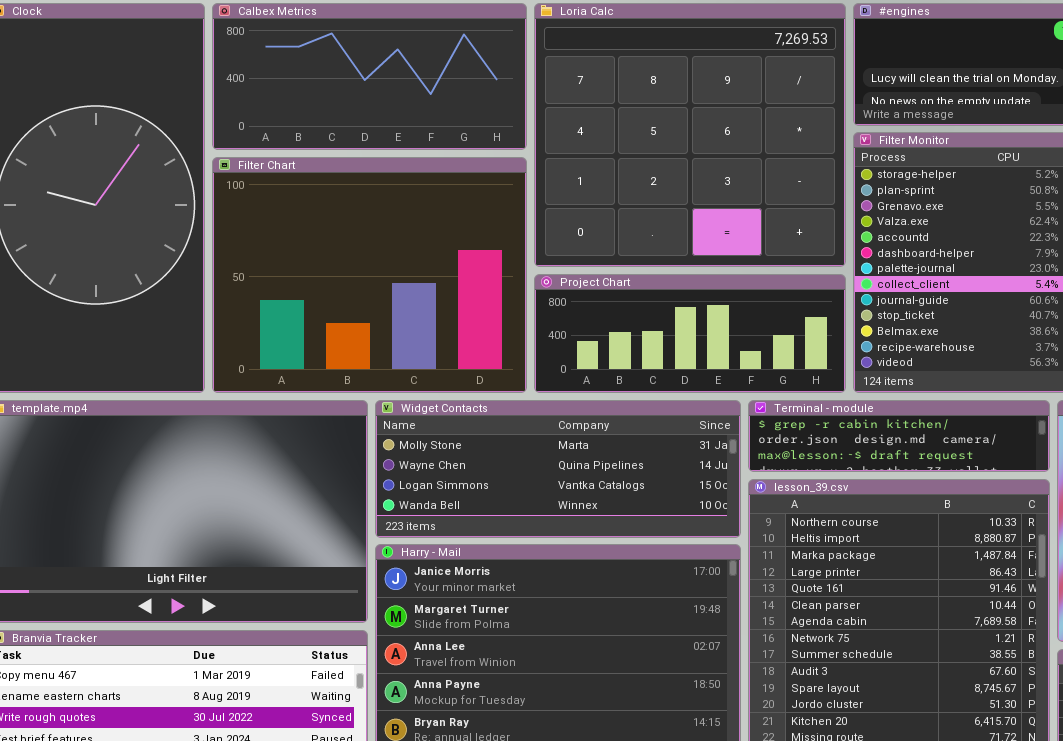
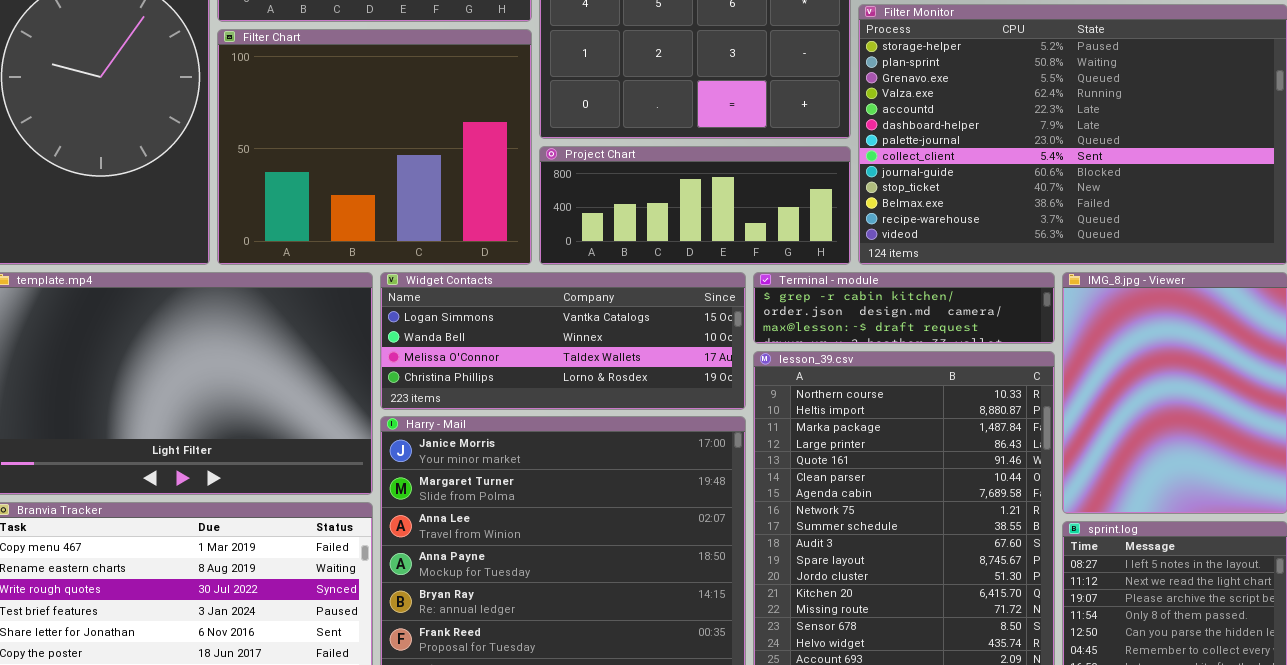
Widget Contacts: [375,400,741,538] -> [380,272,746,410], scrolled down 2 rows

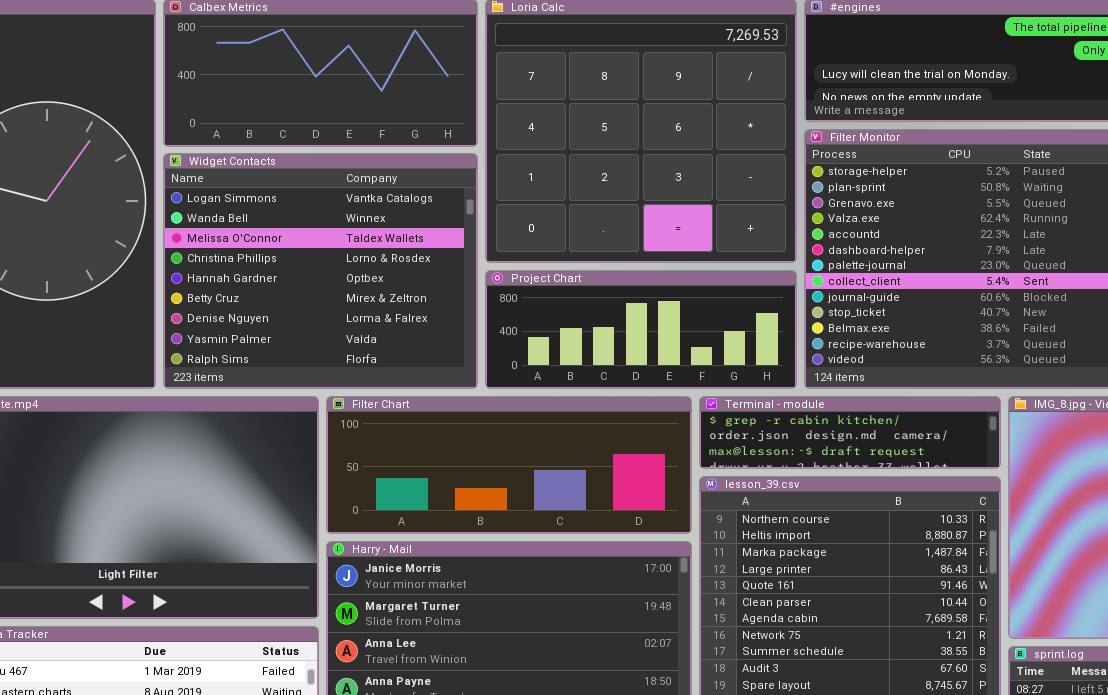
Filter Chart: [217,29,532,265] -> [326,396,692,534], moved, resized
Widget Contacts: [380,272,746,410] -> [163,153,478,389], moved, resized

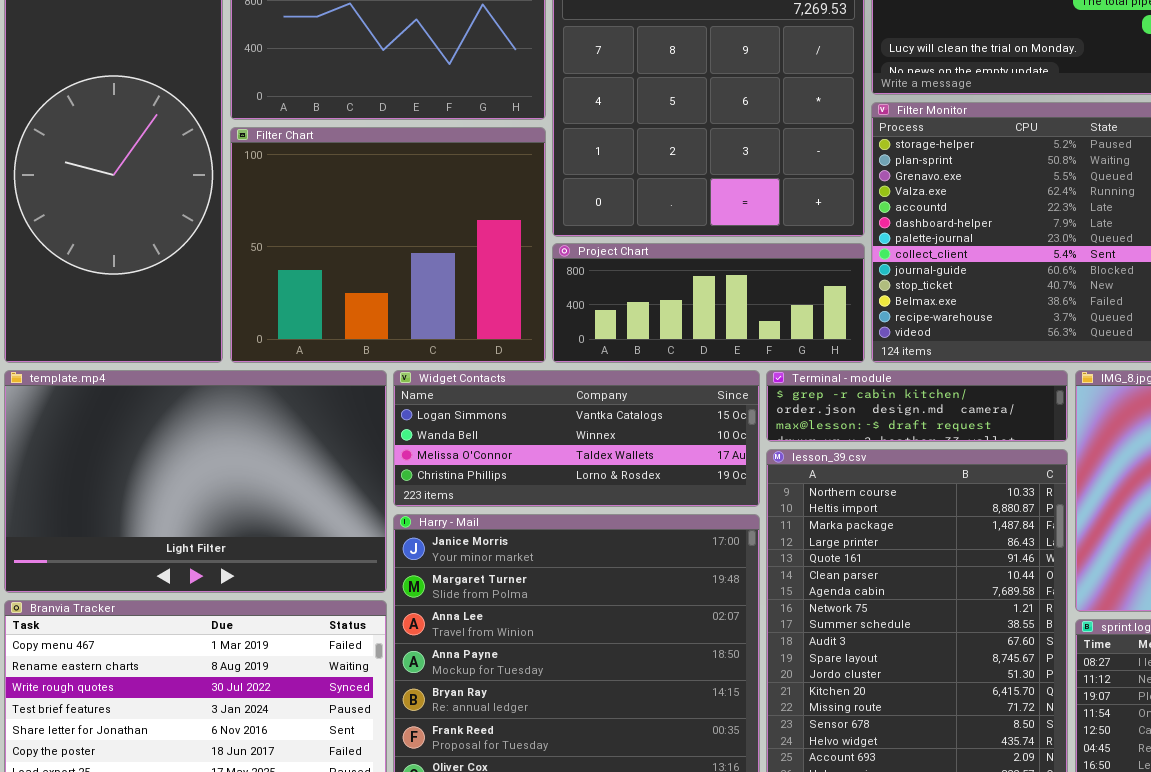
Widget Contacts: [163,153,478,389] -> [393,370,760,507], moved, resized
Filter Chart: [326,396,692,534] -> [230,127,546,363], moved, resized

